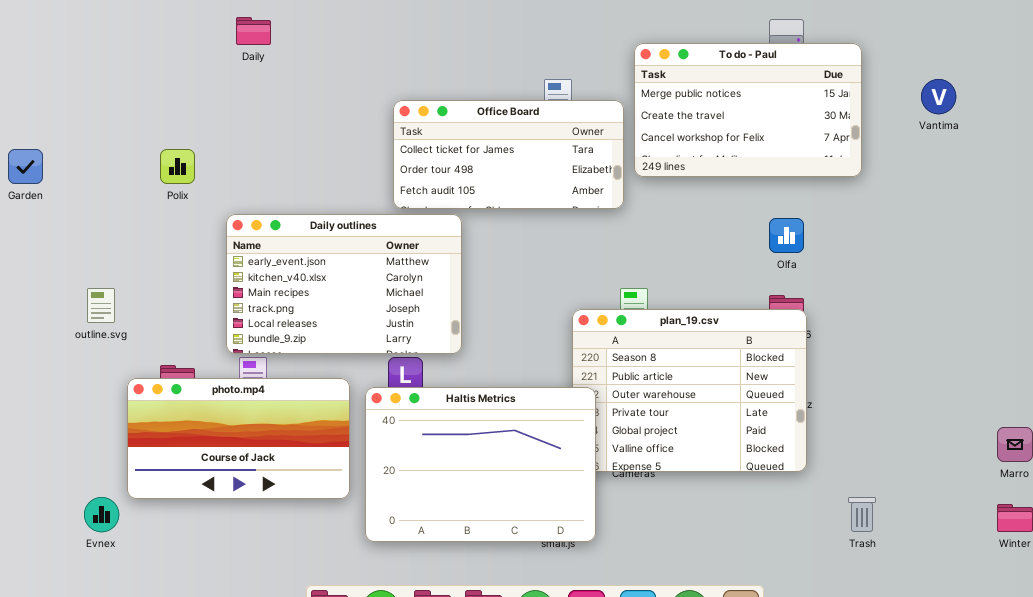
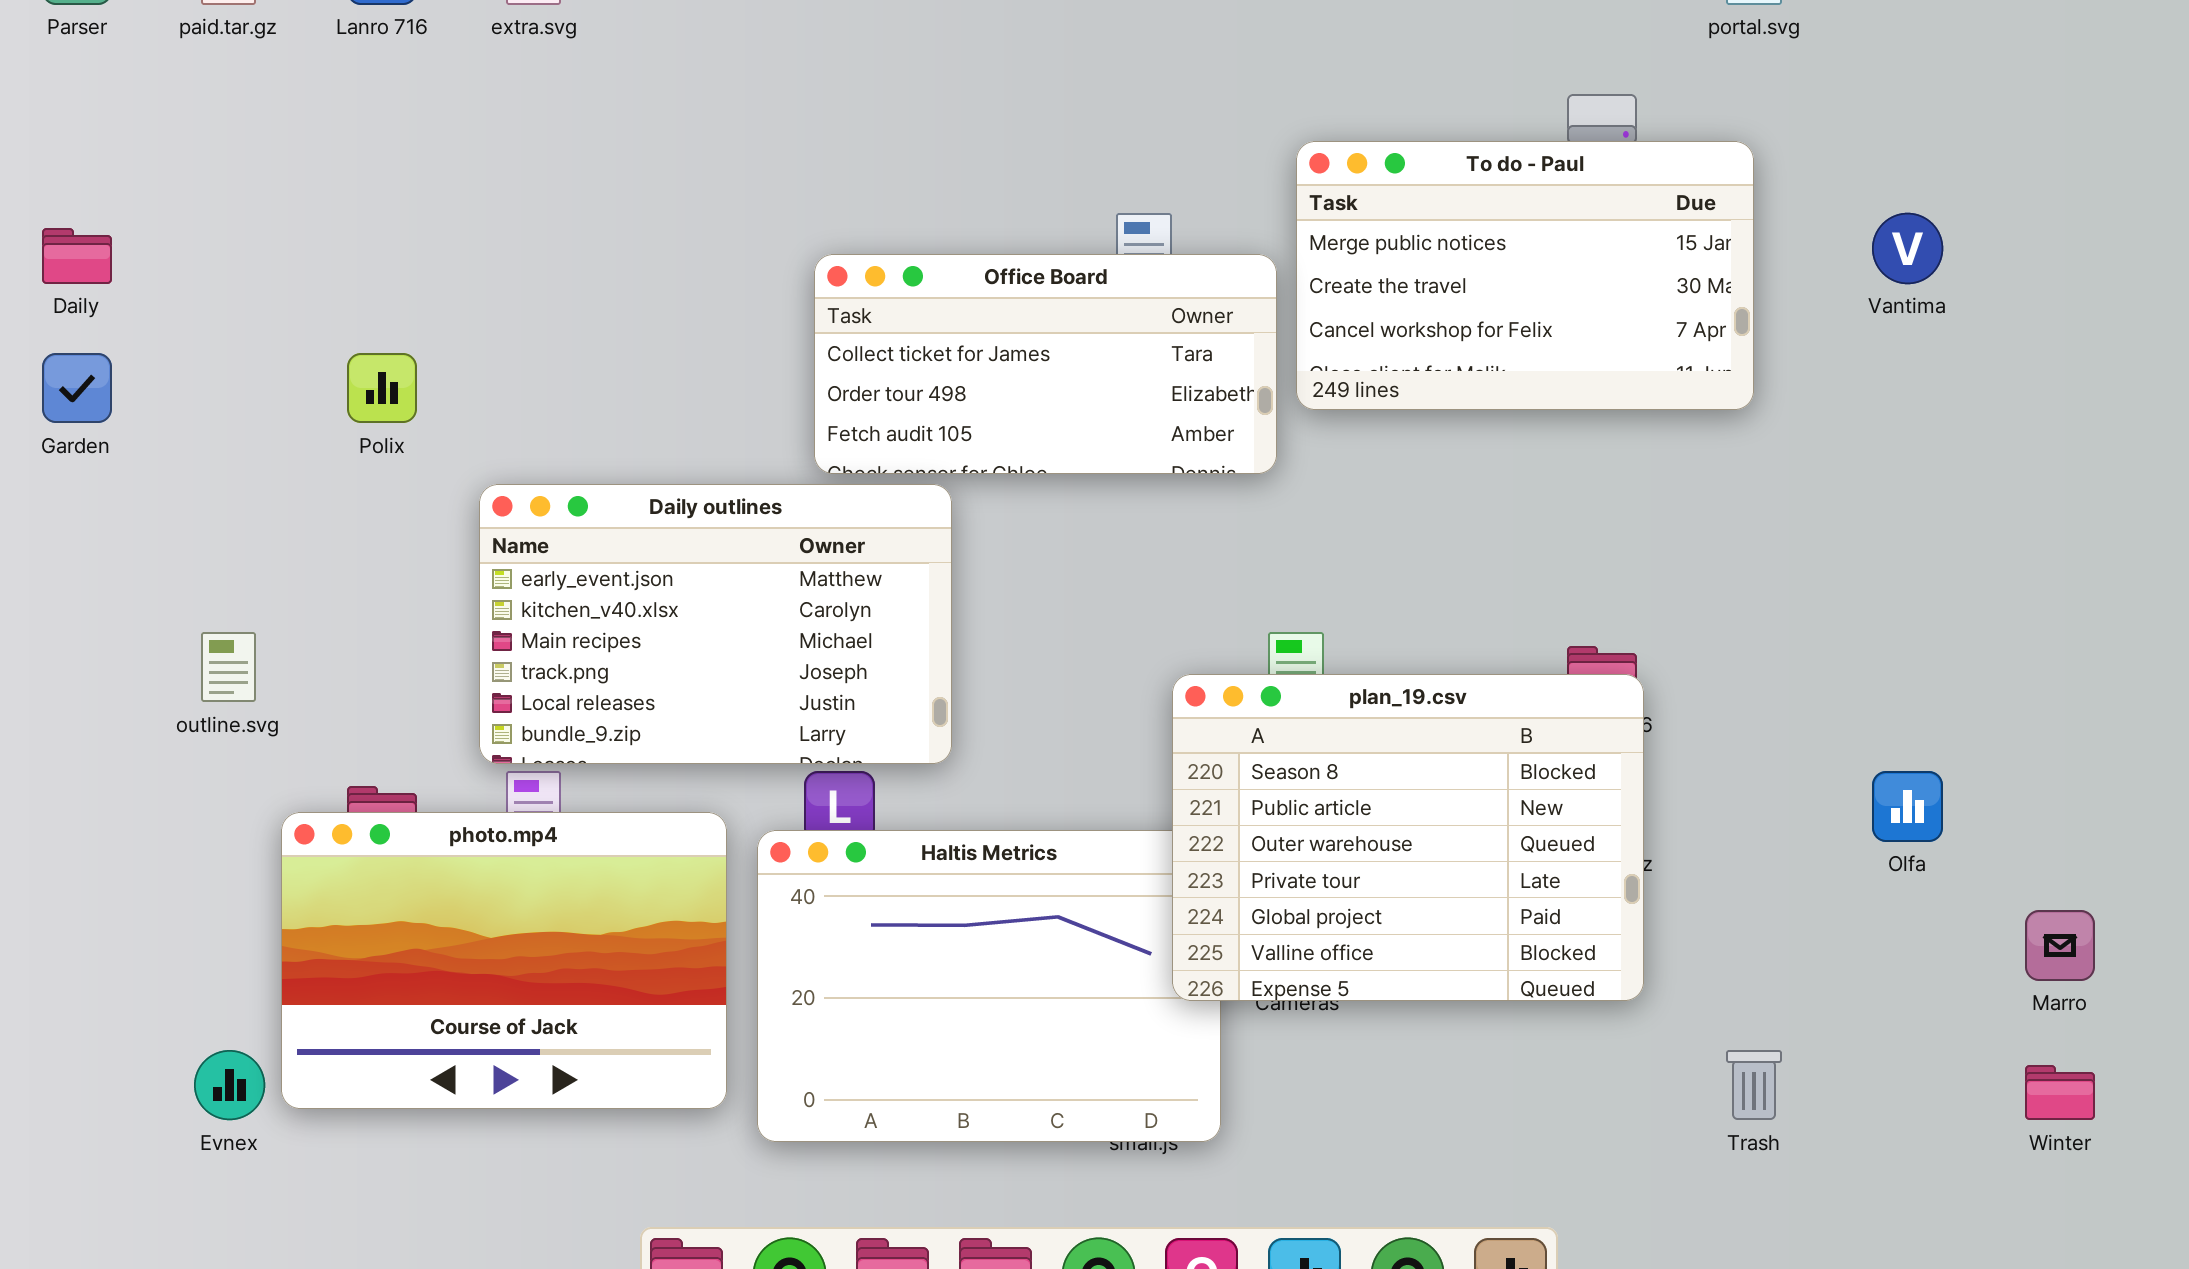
Daily: [236,17,271,45] -> [42,228,112,284], moved
Olfa: [769,218,804,253] -> [1872,771,1943,842], moved
plan_19.csv: [572,309,807,472] -> [1172,674,1644,1001], raised
photo.mp4: [127,378,350,499] -> [281,812,727,1109], resized

